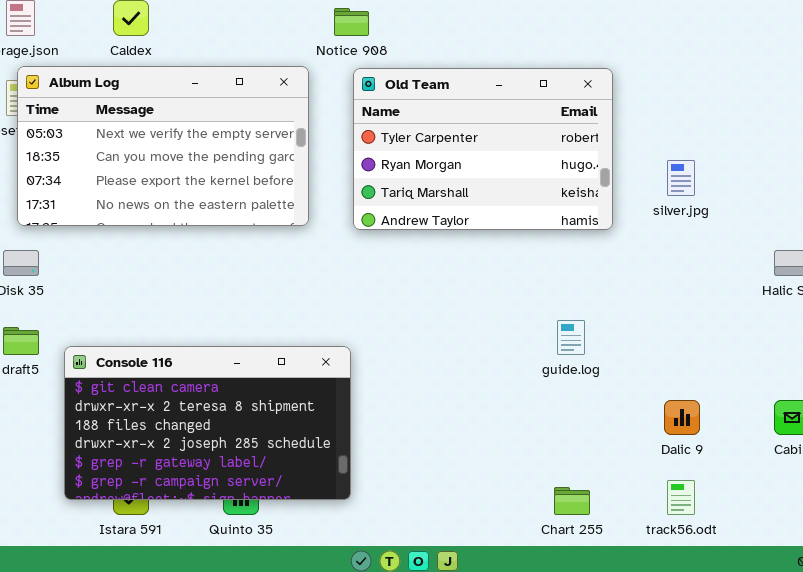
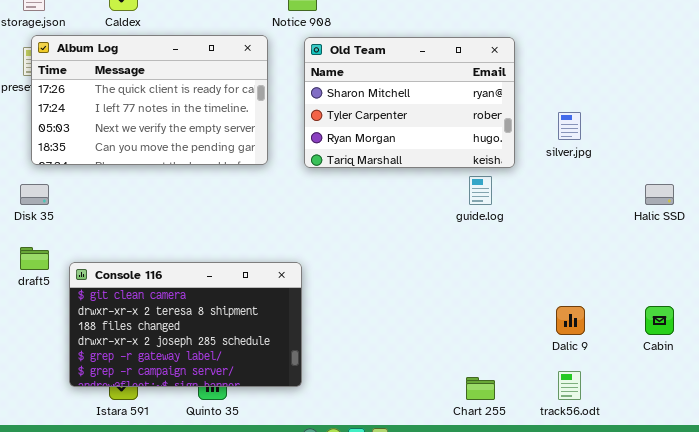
Album Log: [17,66,309,226] -> [31,35,268,165], scrolled up 2 rows
Old Team: [353,68,613,230] -> [304,37,515,168], scrolled up 1 row
guide.log: [557,320,585,355] -> [469,176,492,205], moved

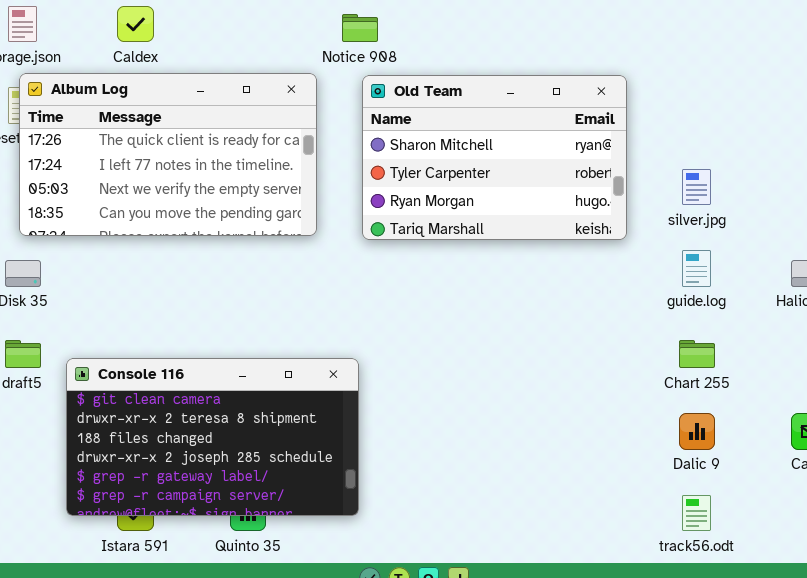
guide.log: [469,176,492,205] -> [682,250,711,287], moved
Chart 255: [466,377,495,400] -> [679,340,715,368], moved

